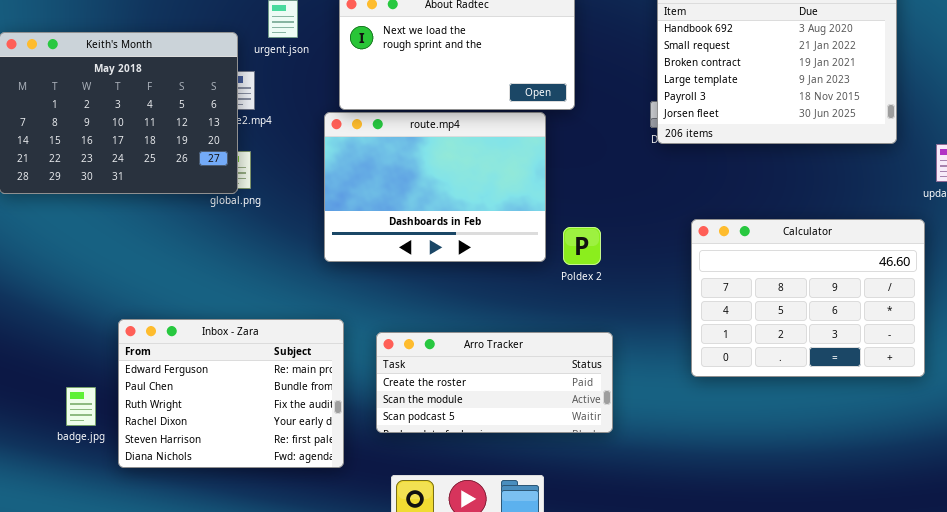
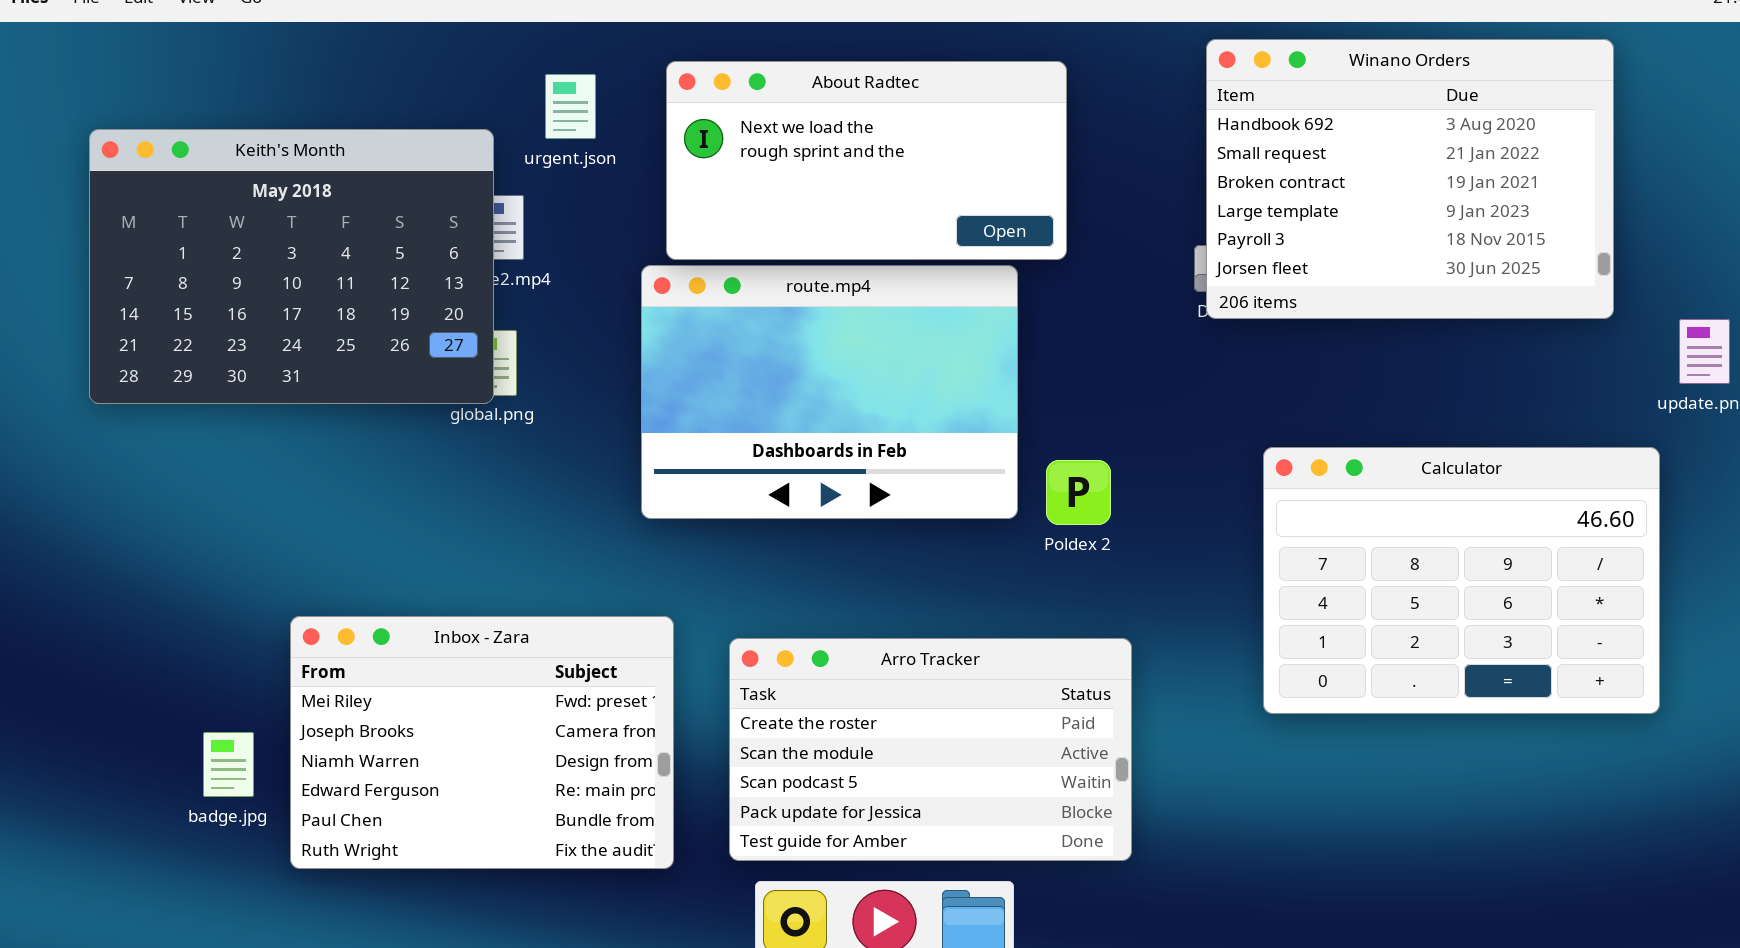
Inbox - Zara: [118,319,344,468] -> [290,616,674,869], scrolled up 3 rows
Arro Tracker: [376,332,613,433] -> [729,638,1132,861], resized

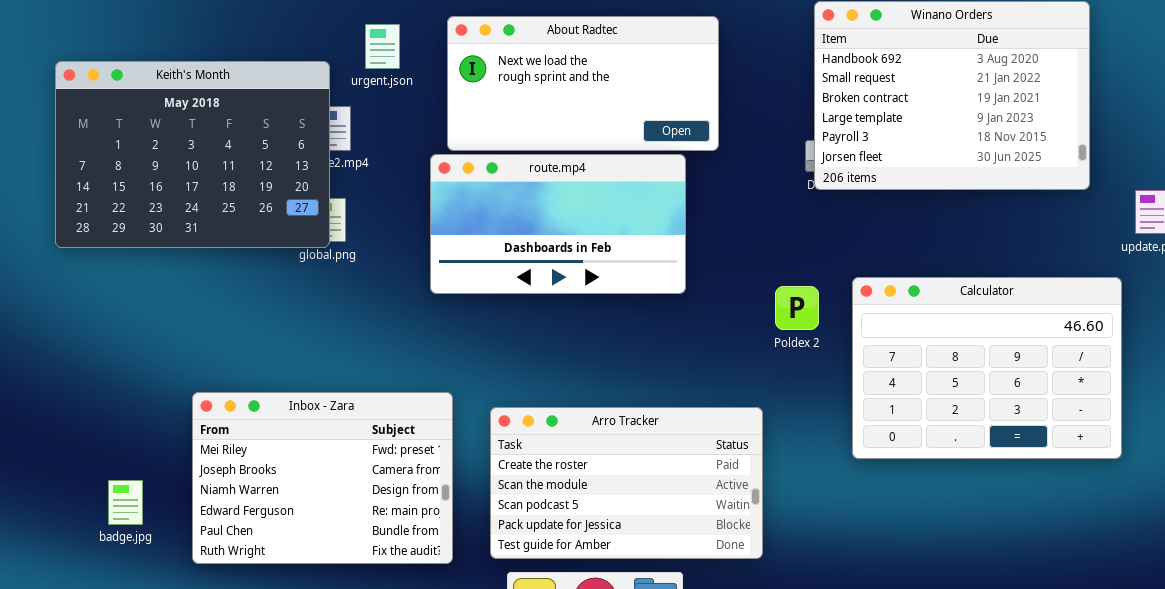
route.mp4: [641,265,1018,519] -> [430,154,686,294], resized
Poldex 2: [1046,460,1111,525] -> [775,286,819,330], moved
badge.jpg: [203,732,254,797] -> [108,480,143,525], moved

